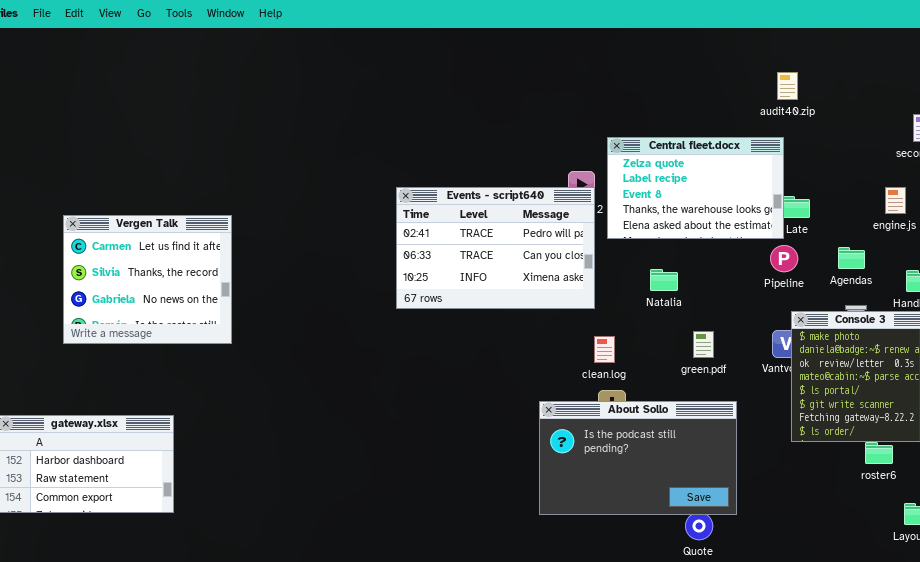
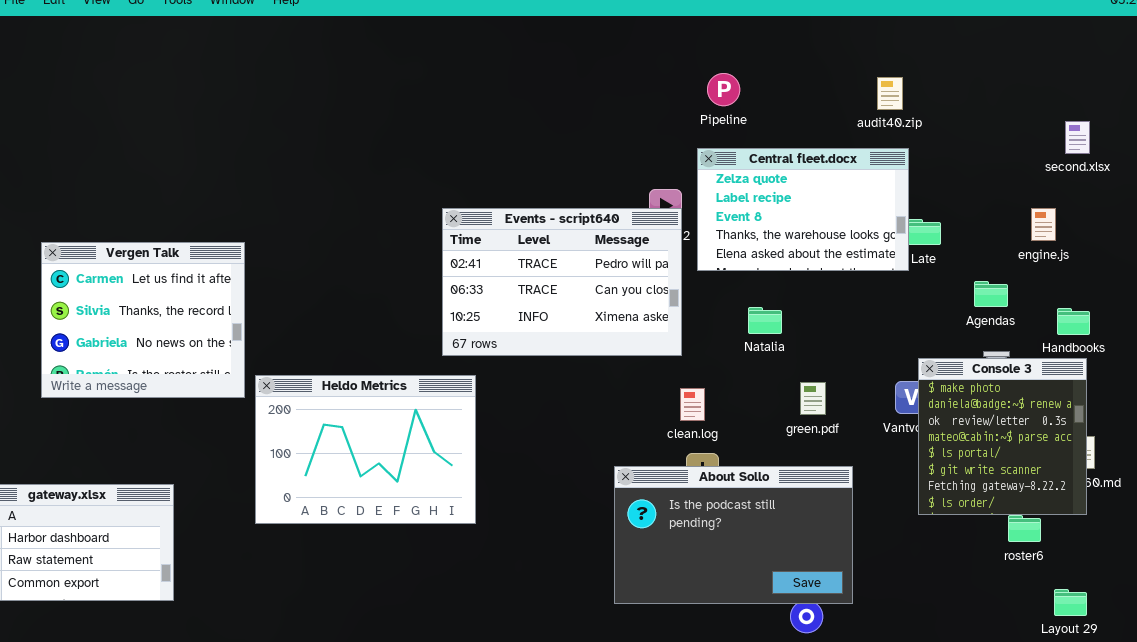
audit40.zip: [777,72,798,100] -> [877,77,903,110], moved
Pipeline: [770,245,798,272] -> [707,73,740,106], moved
Heldo Metrics: none -> [255,375,476,524], opened

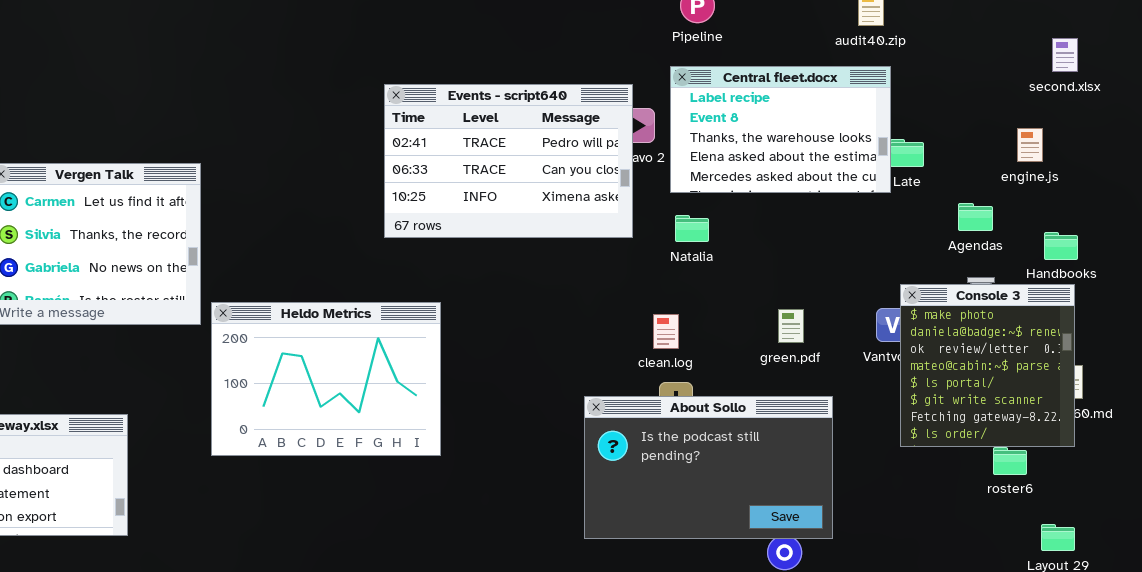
Central fleet.docx: [697,148,909,271] -> [670,66,891,193], scrolled down 1 row
Events - script640: [442,208,682,356] -> [384,84,633,238], moved
Natalia: [748,307,782,334] -> [675,215,709,242], moved

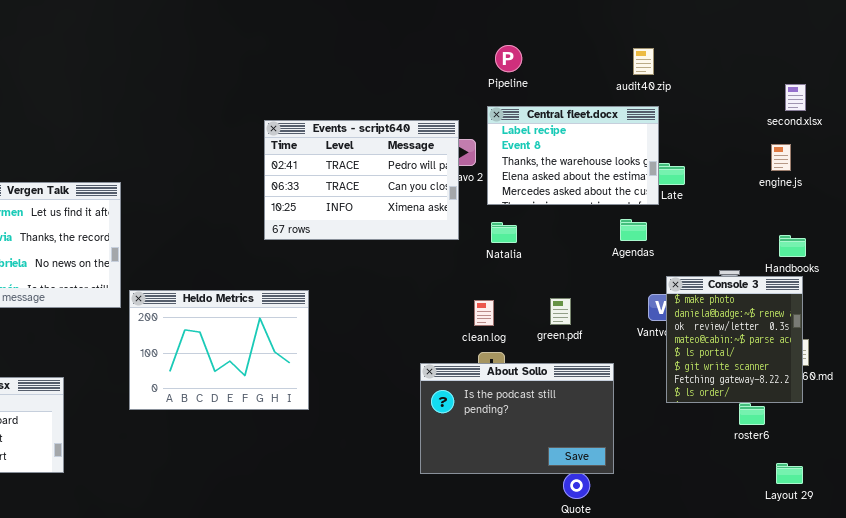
engine.js: [1017,128,1043,162] -> [771,144,791,171], moved
Agendas: [958,203,993,231] -> [620,219,647,241], moved
green.pdf: [778,309,804,343] -> [550,298,571,325], moved

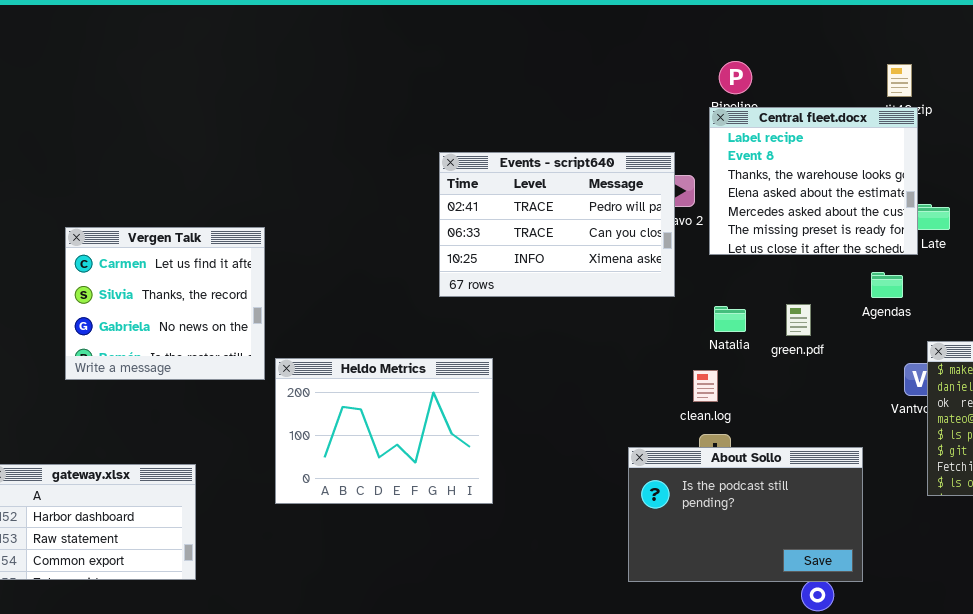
Central fleet.docx: [487,106,659,205] -> [709,107,918,255], resized
Natalia: [491,222,517,243] -> [714,306,746,332], moved
green.pdf: [550,298,571,325] -> [786,304,811,336], moved

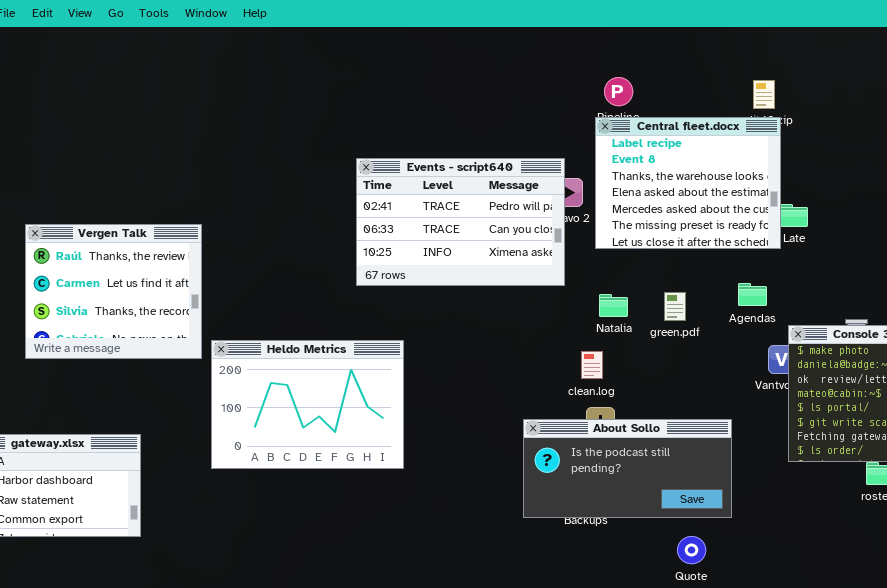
Vergen Talk: [65,227,265,380] -> [25,224,202,359], scrolled up 1 row
Agendas: [871,272,903,298] -> [738,283,767,306], moved
About Sollo: [628,447,863,582] -> [523,419,732,518], resized

